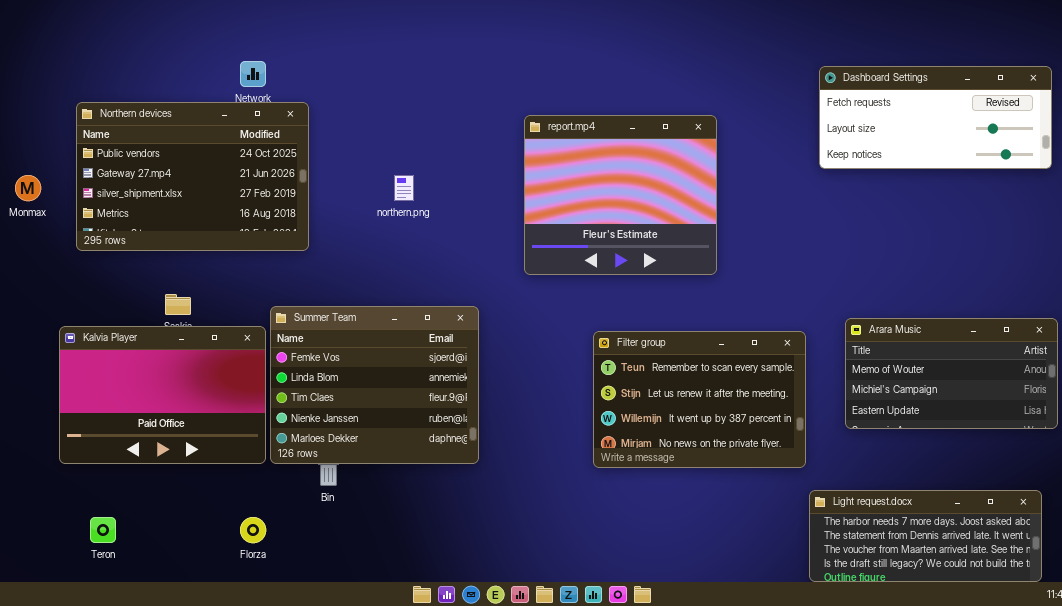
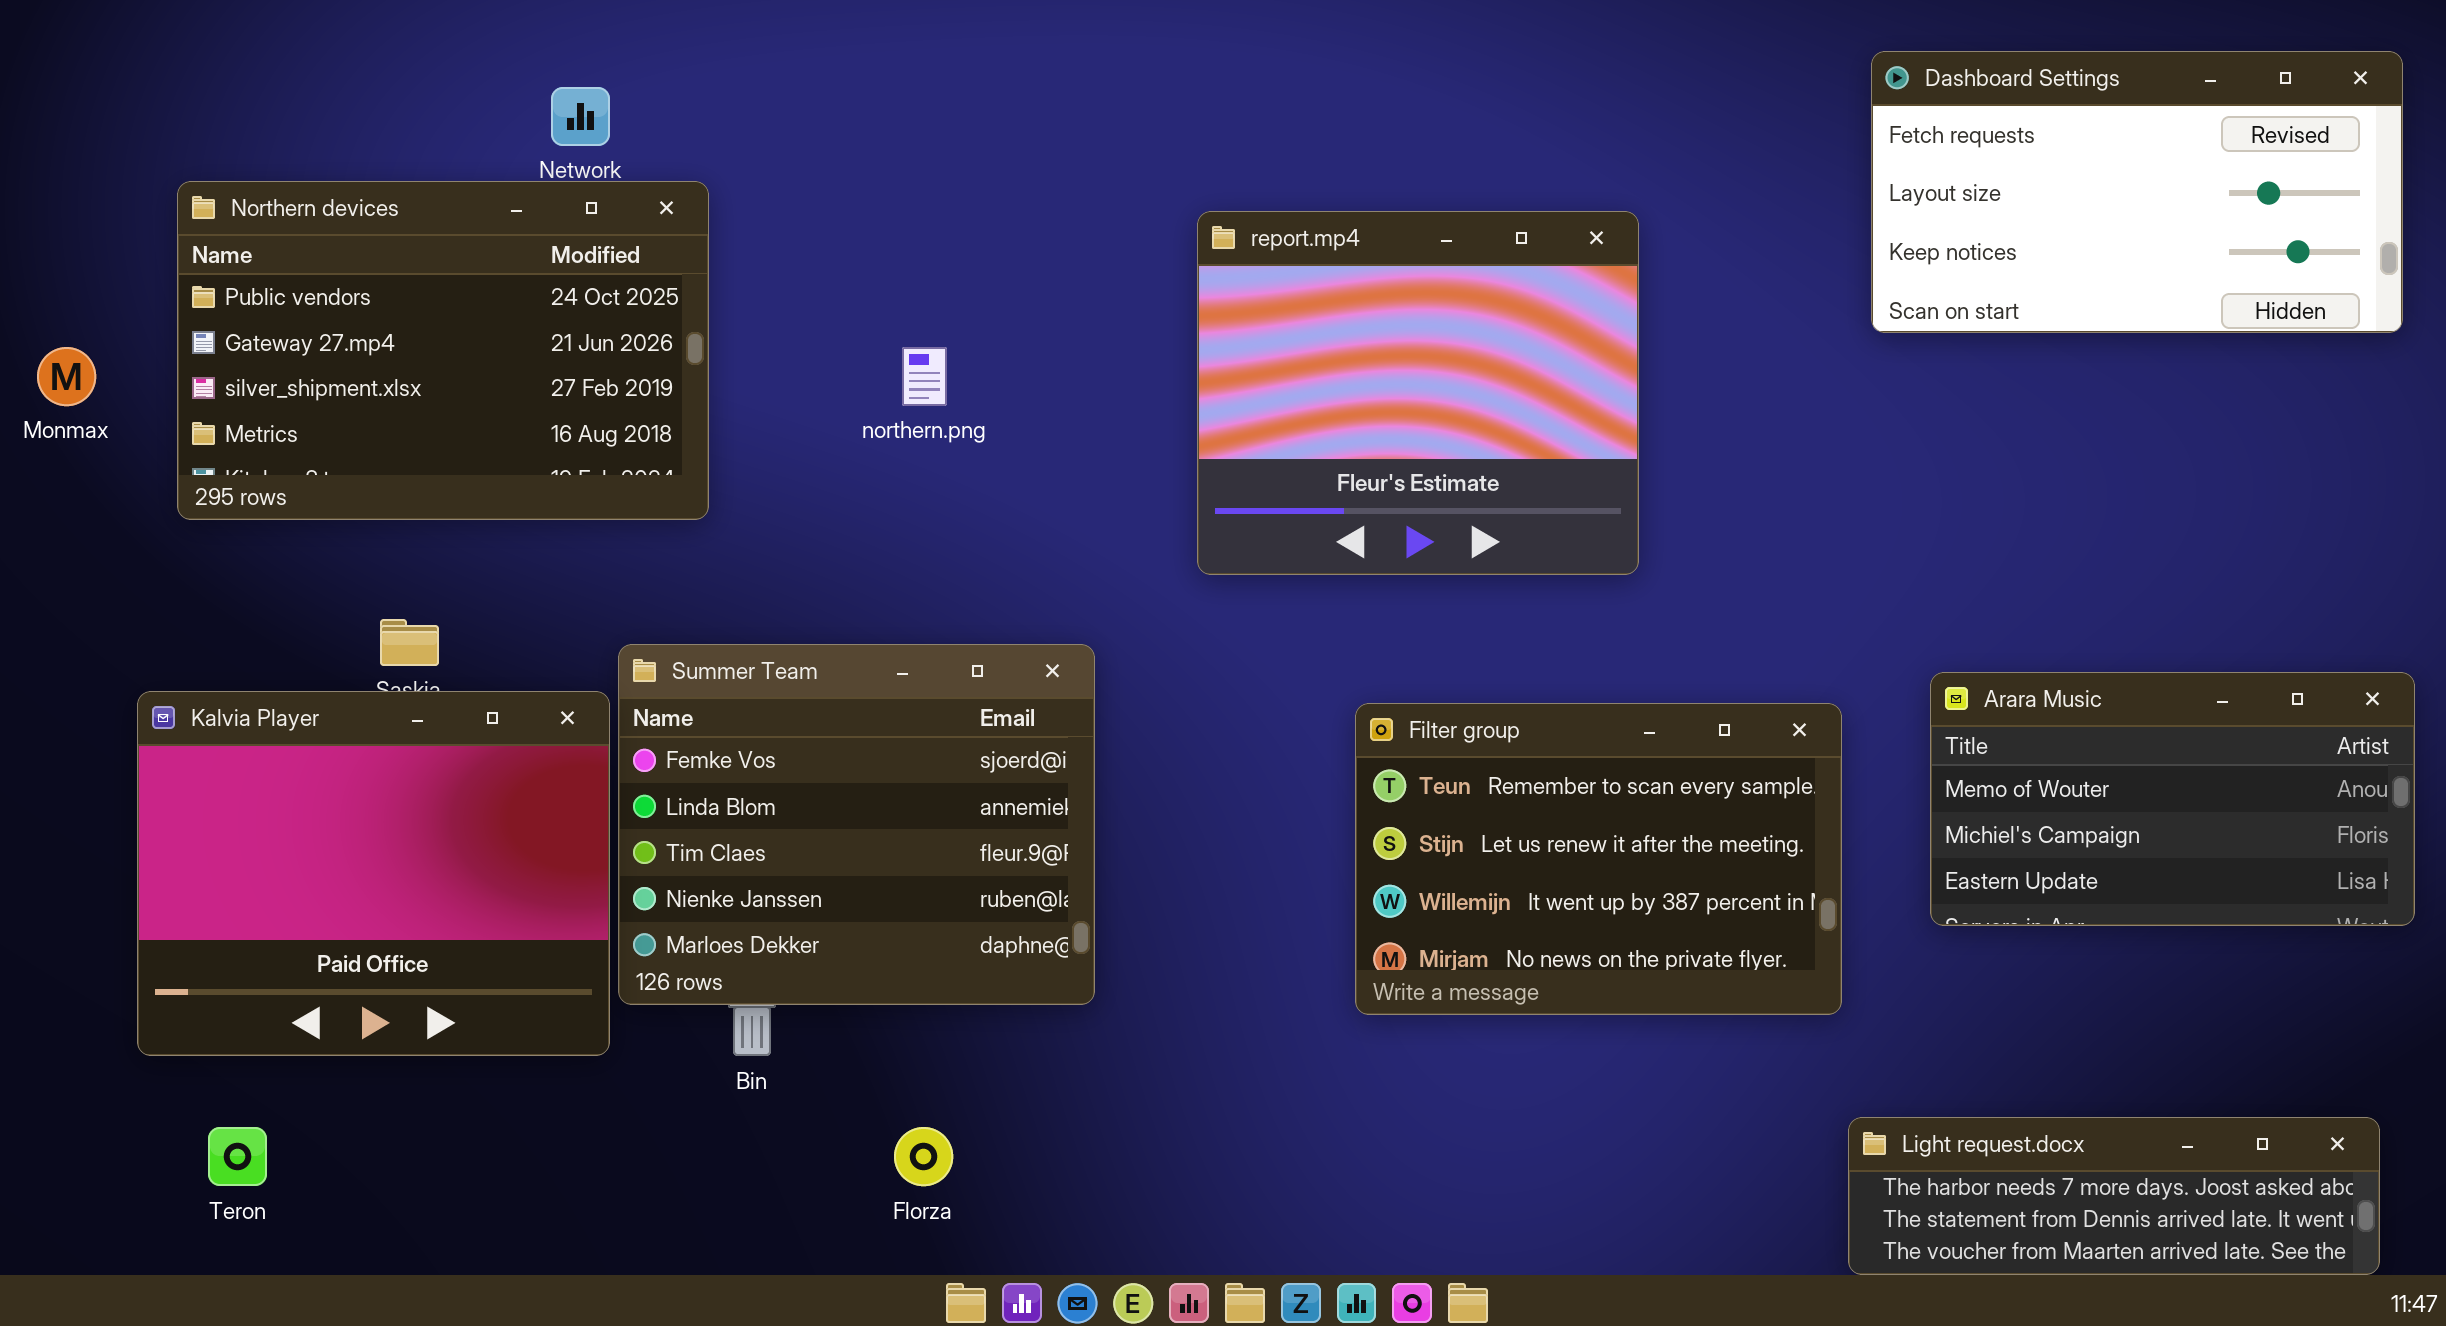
Dashboard Settings: [819,66,1052,169] -> [1871,51,2403,333], resized
Kalvia Player: [59,326,266,464] -> [137,691,610,1056], resized
Light request.docx: [809,490,1042,582] -> [1848,1117,2380,1275], resized
Florza: [240,517,266,543] -> [894,1127,953,1186], moved

